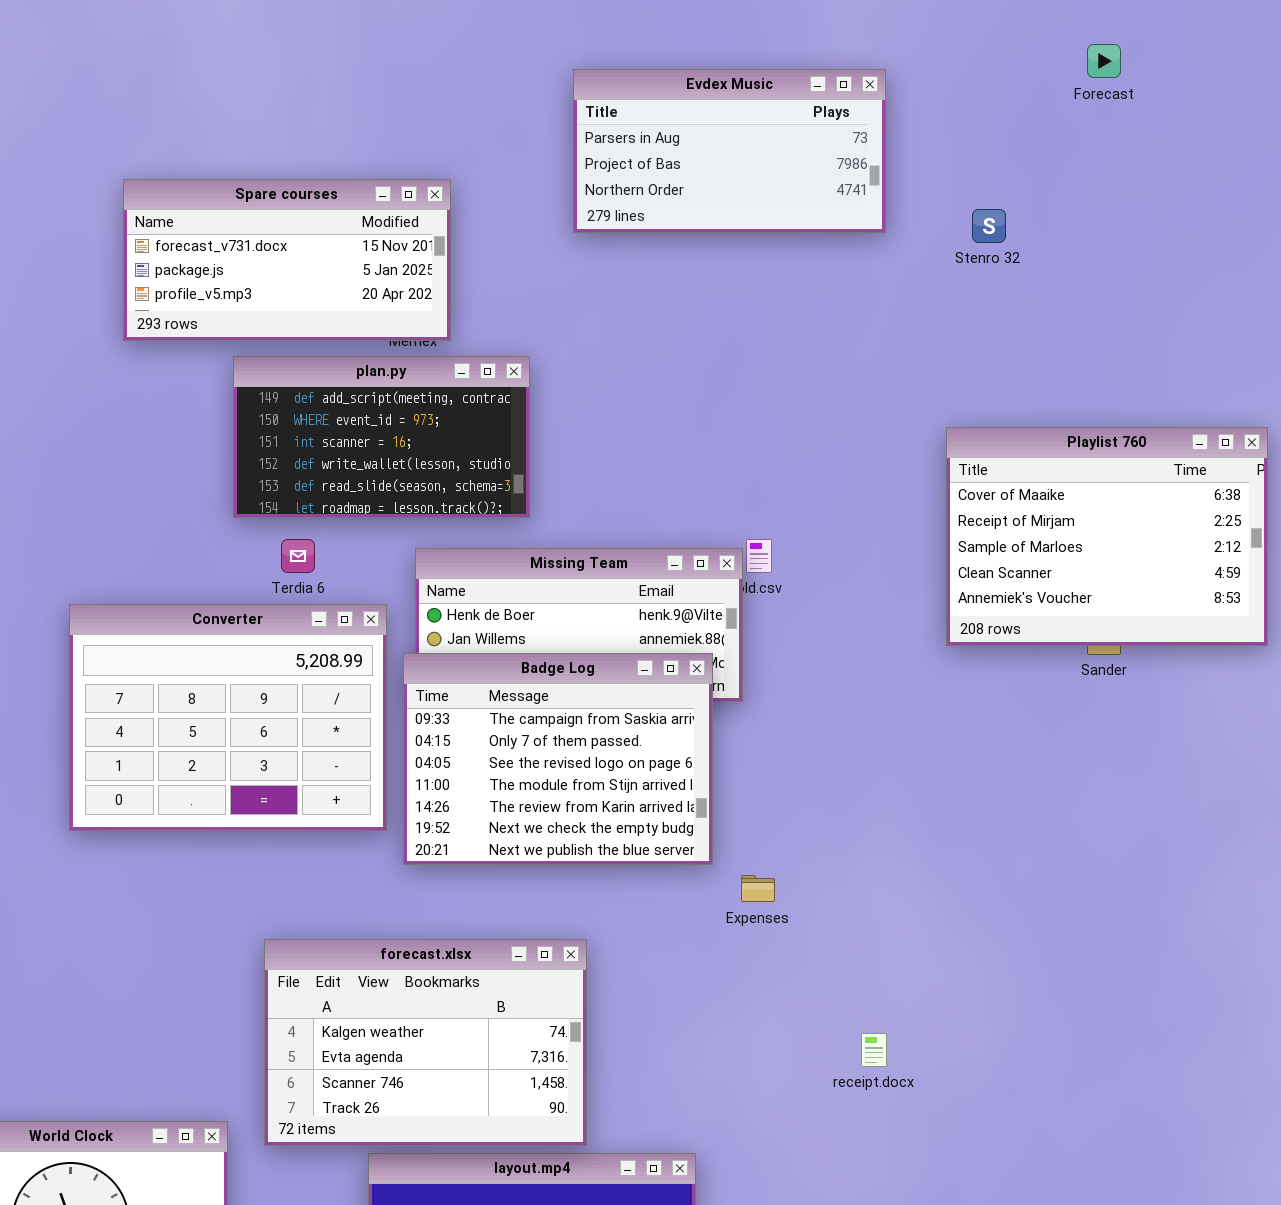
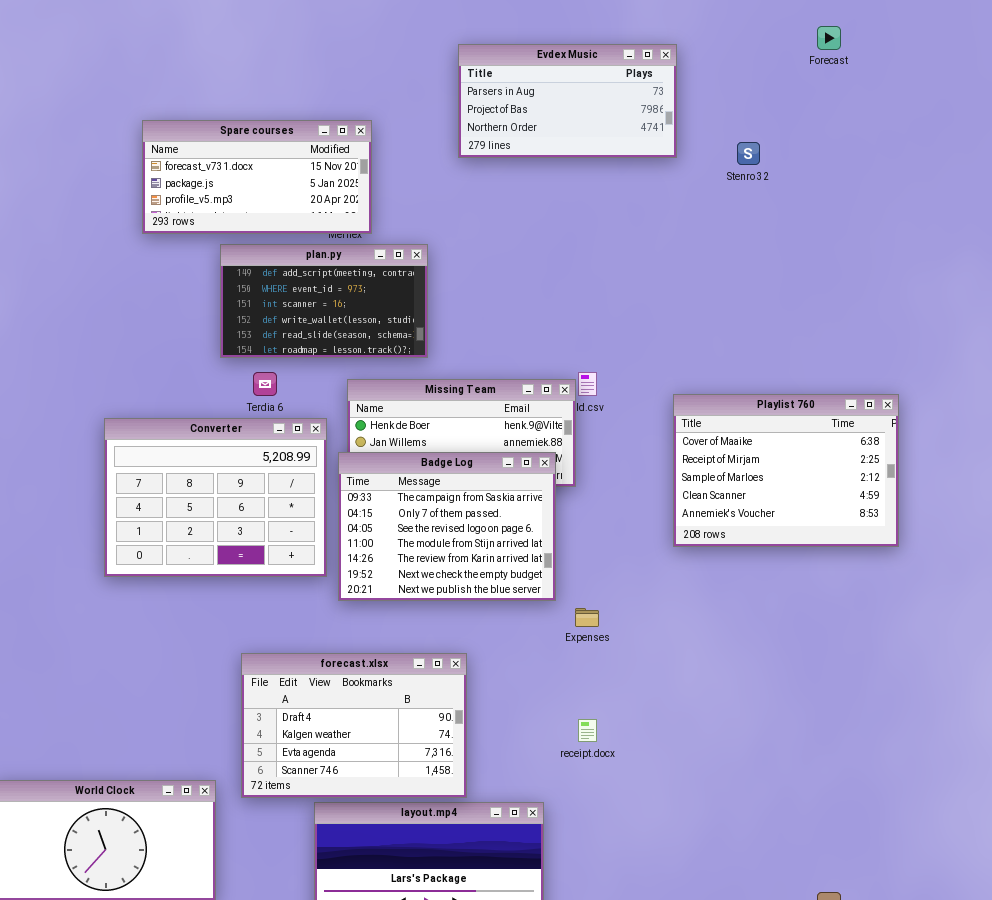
Playlist 760: [946,427,1268,646] -> [673,394,899,547], moved
forecast.xlsx: [264,939,587,1146] -> [241,653,467,798], scrolled up 1 row
receipt.docx: [861,1033,887,1067] -> [578,719,597,742], moved

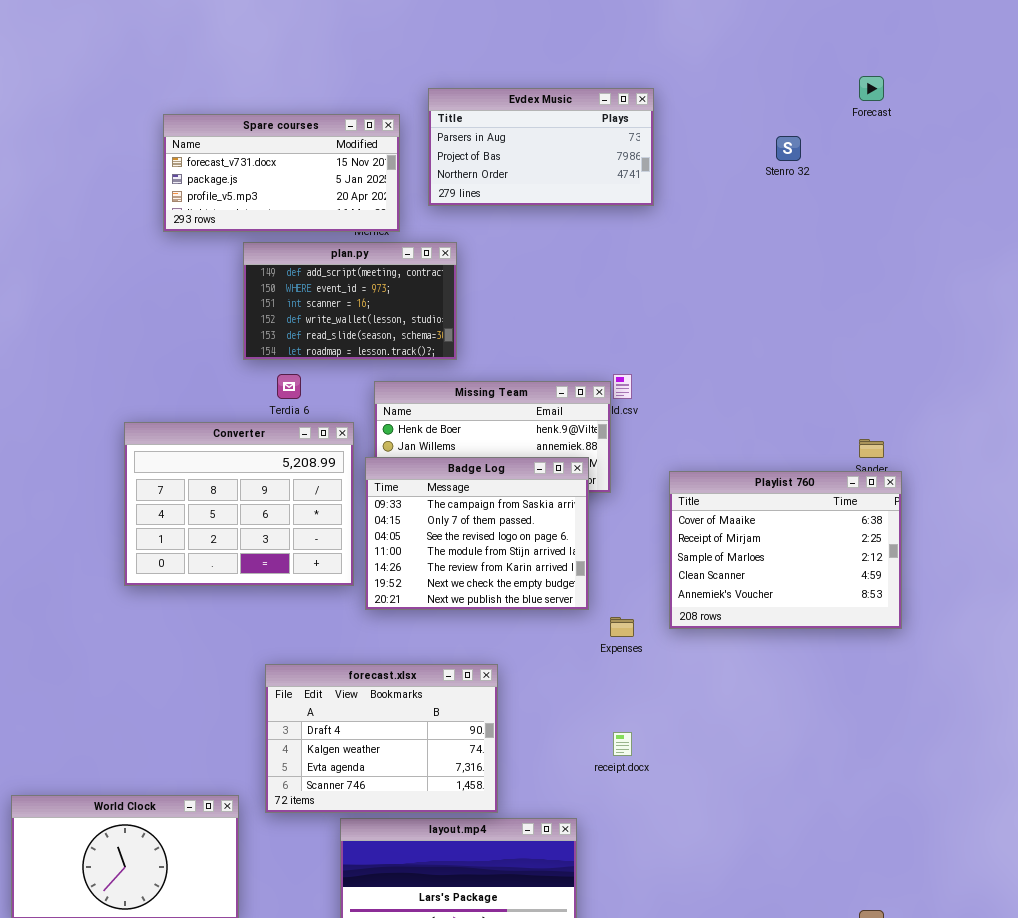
Forecast: [817,26,841,50] -> [859,76,884,101], moved
Evdex Music: [458,44,677,158] -> [428,88,654,206], moved
Playlist 760: [673,394,899,547] -> [669,471,902,629], moved

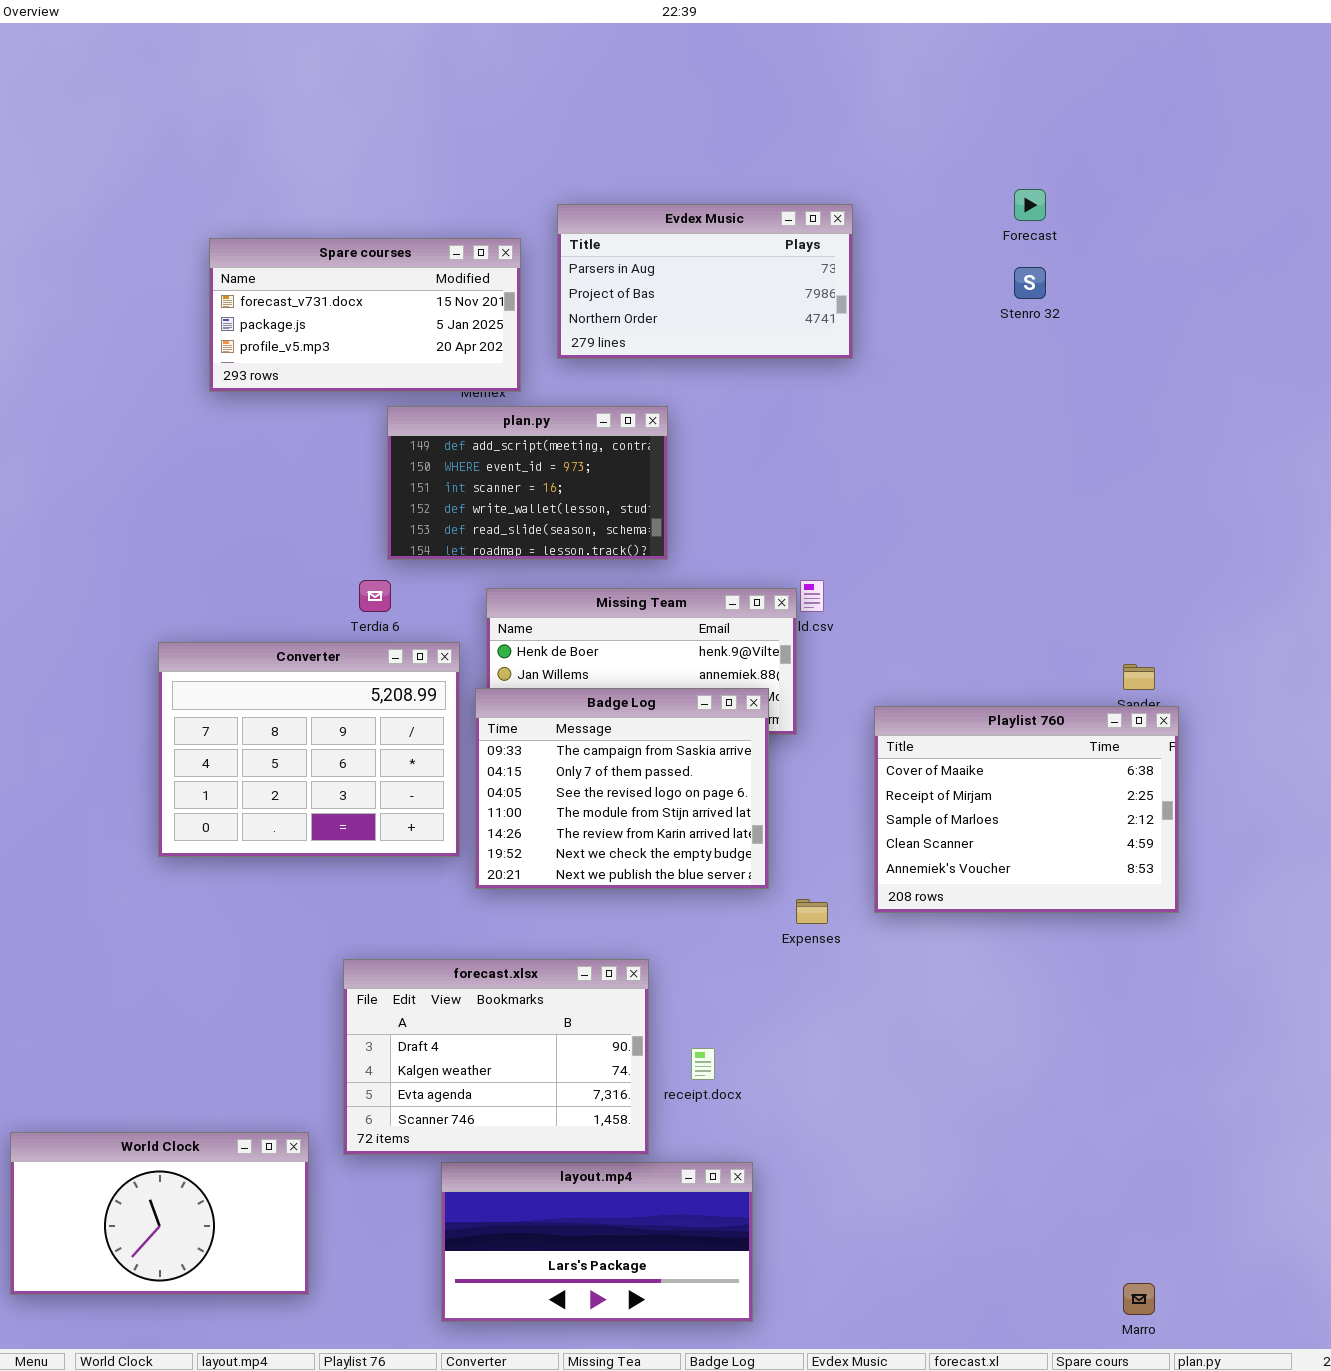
Forecast: [859,76,884,101] -> [1014,189,1046,221], moved
plan.py: [243,242,457,360] -> [387,406,668,560], moved
receipt.docx: [613,732,632,756] -> [691,1048,715,1080], moved

